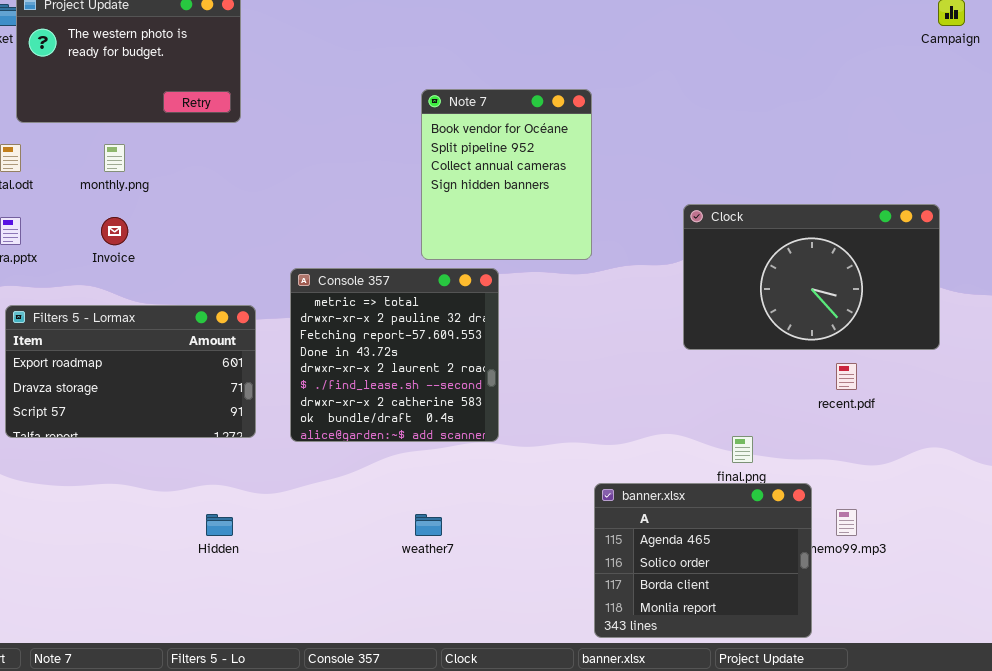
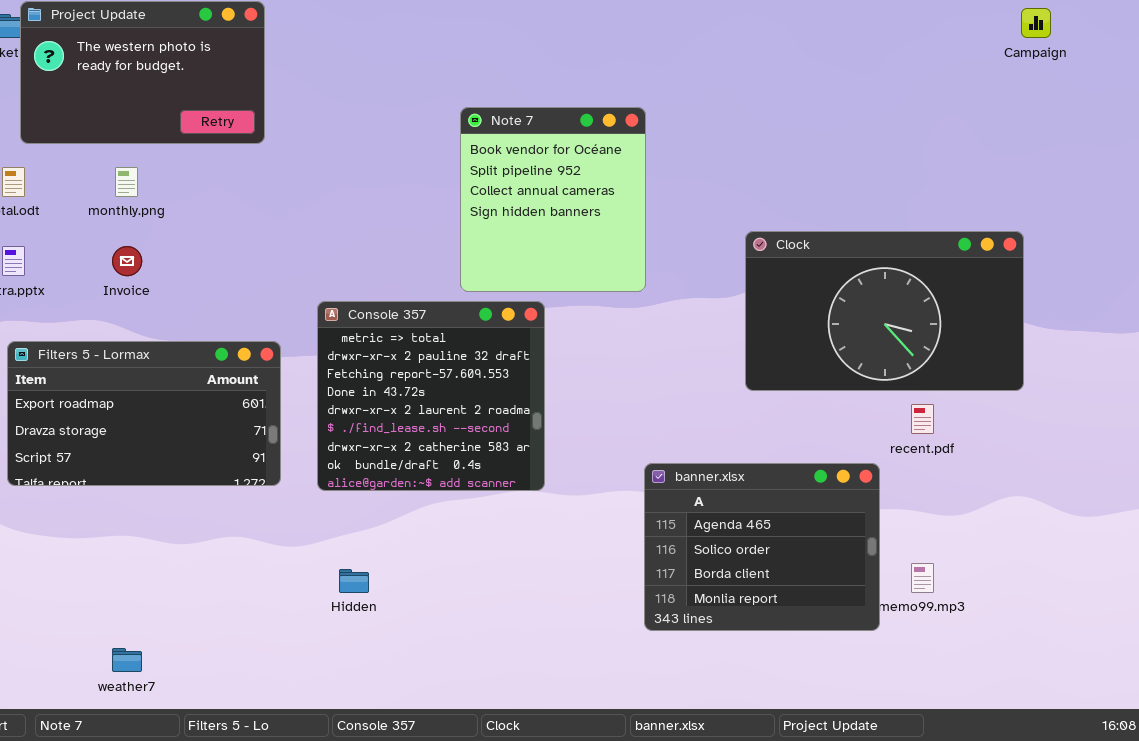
banner.xlsx: [594,483,812,638] -> [644,463,880,631], moved
Hidden: [206,514,233,536] -> [339,569,369,593], moved
weather7: [415,514,442,536] -> [112,648,142,672], moved

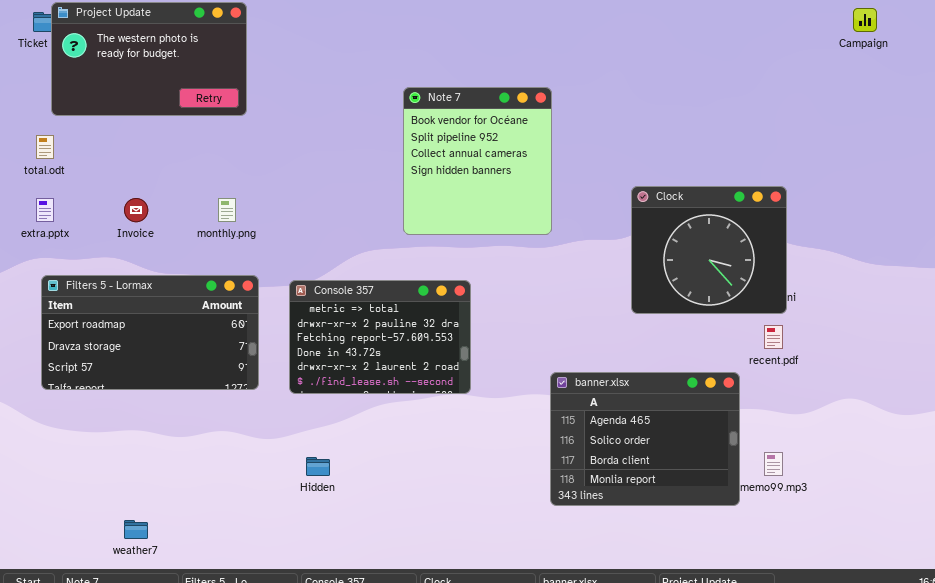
monthly.png: [115,167,138,197] -> [218,198,236,222], moved
Clock: [745,231,1024,391] -> [631,186,787,314], resized
Console 357: [317,301,545,491] -> [289,280,471,394], resized

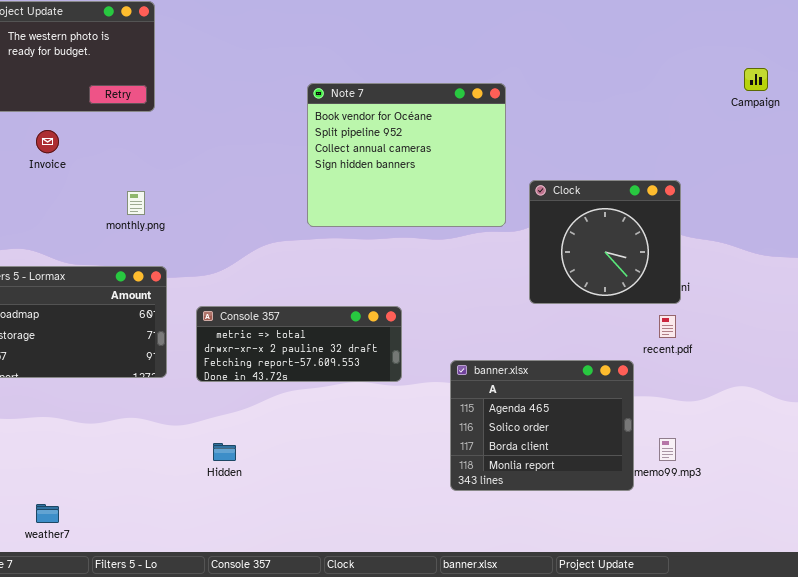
Campaign: [853,8,877,32] -> [744,68,768,91], moved
Note 7: [403,87,552,235] -> [307,83,506,227], resized
Invoice: [124,198,148,222] -> [36,130,59,153], moved
Console 357: [289,280,471,394] -> [196,306,402,382], resized

